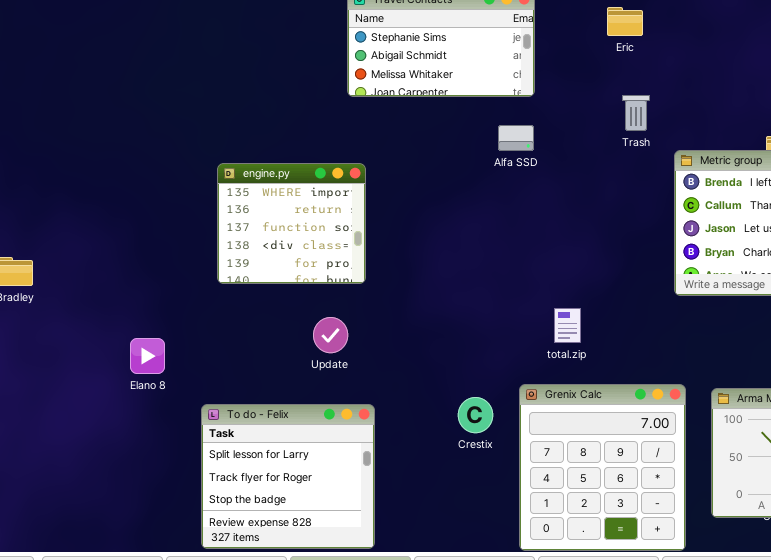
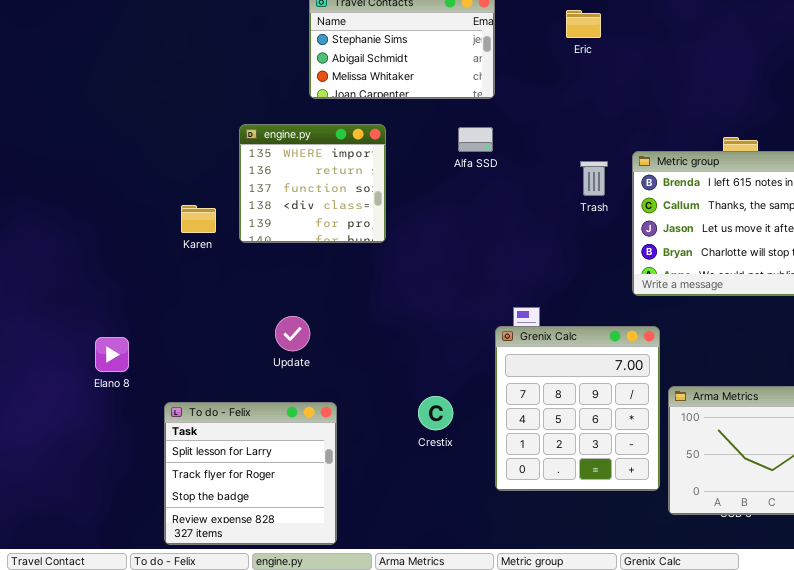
Trash: [622,95,650,131] -> [580,161,608,196], moved
engine.py: [217,163,366,284] -> [239,124,386,243], moved
Grenix Calc: [519,384,686,551] -> [495,326,660,491], moved

